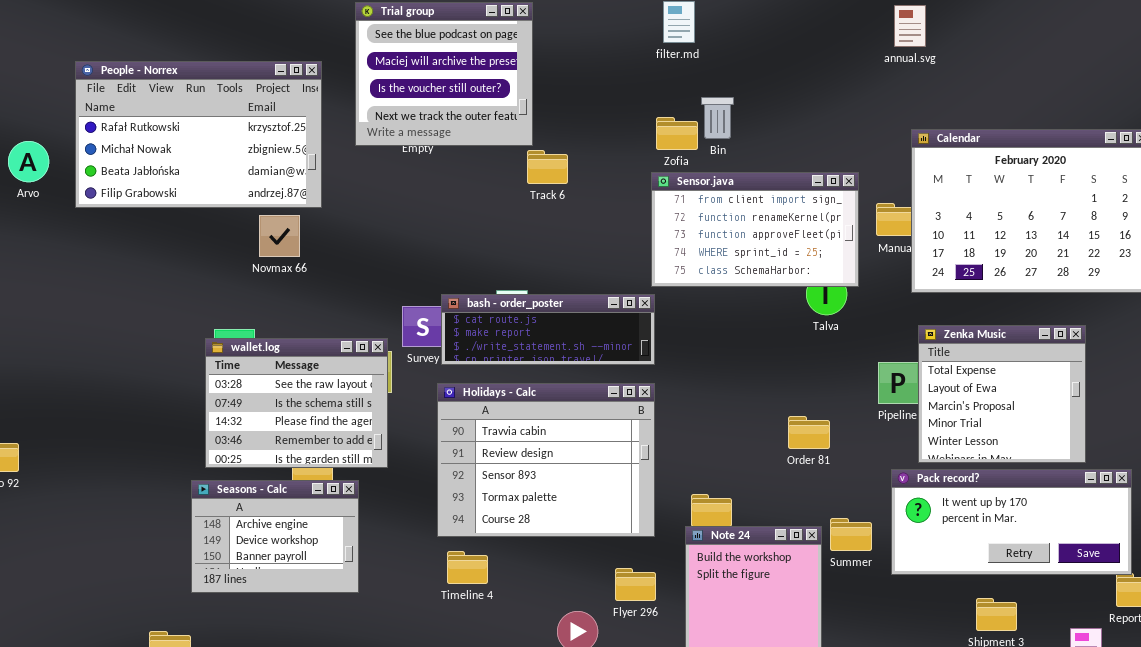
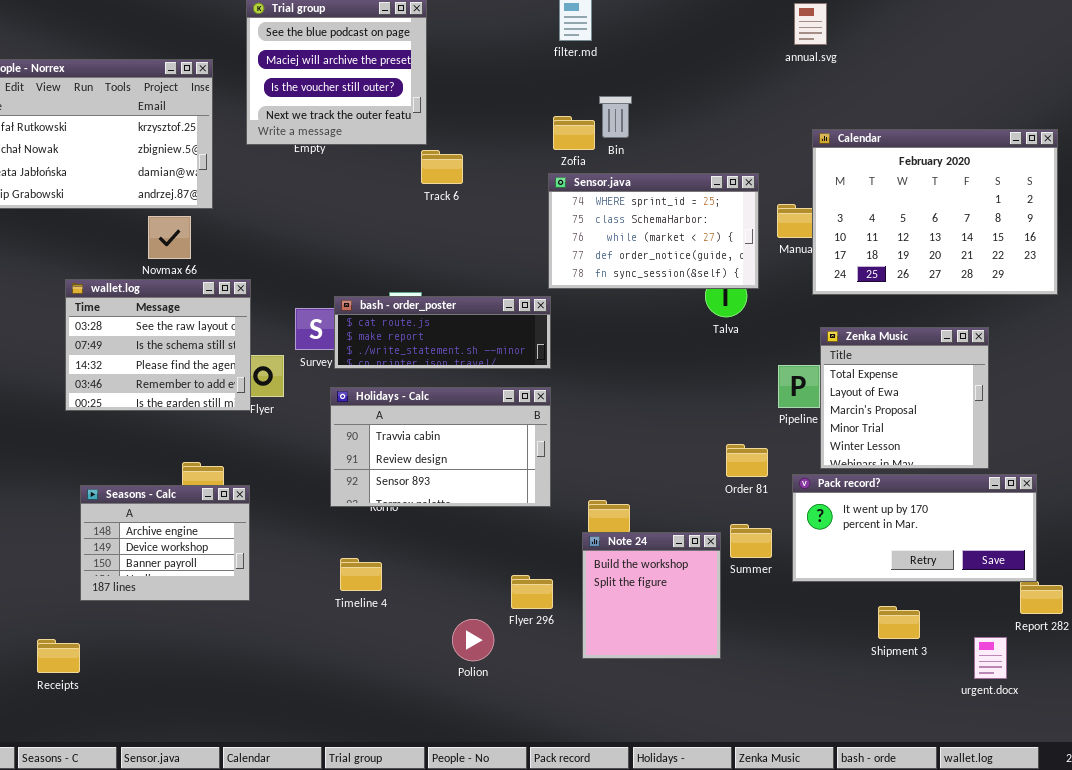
Sensor.java: [651,172,859,287] -> [548,173,759,289], scrolled down 3 rows
wallet.log: [205,338,388,468] -> [65,279,251,411], moved
Holidays - Calc: [437,383,655,537] -> [330,387,551,507], resized
Order 81: [788,416,830,449] -> [726,444,768,477], moved

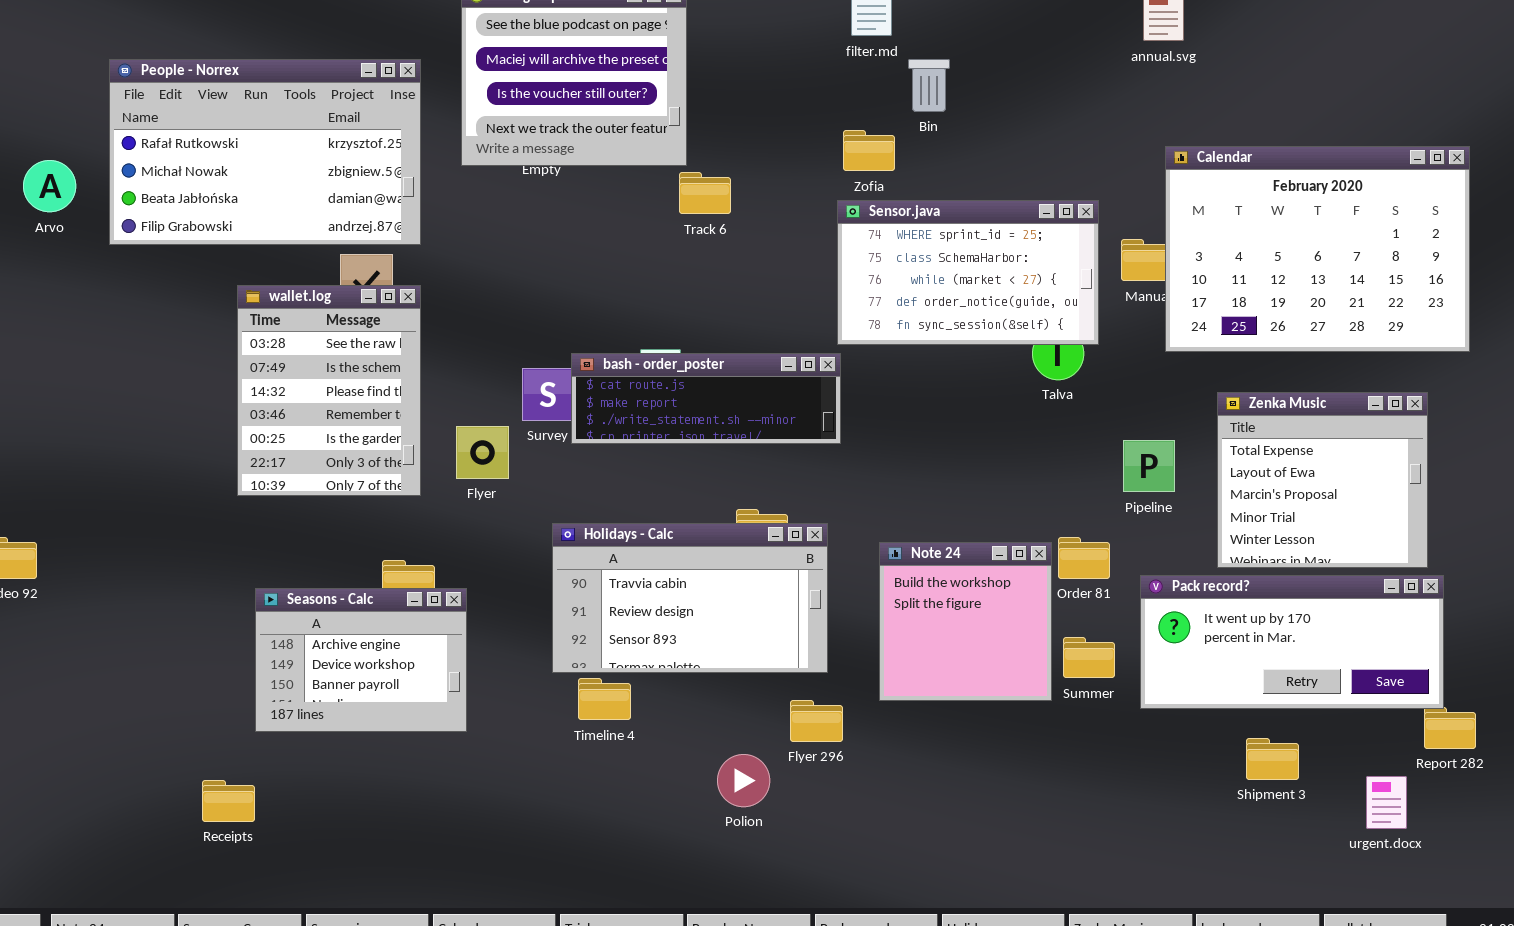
Bin: [599,96,632,138] -> [908,59,950,112], moved
wallet.log: [65,279,251,411] -> [237,285,421,496], resized
Zenka Music: [820,327,989,469] -> [1217,392,1428,568], moved
Holidays - Calc: [330,387,551,507] -> [552,523,828,673], moved
Note 24: [582,532,721,659] -> [879,542,1052,701], moved

